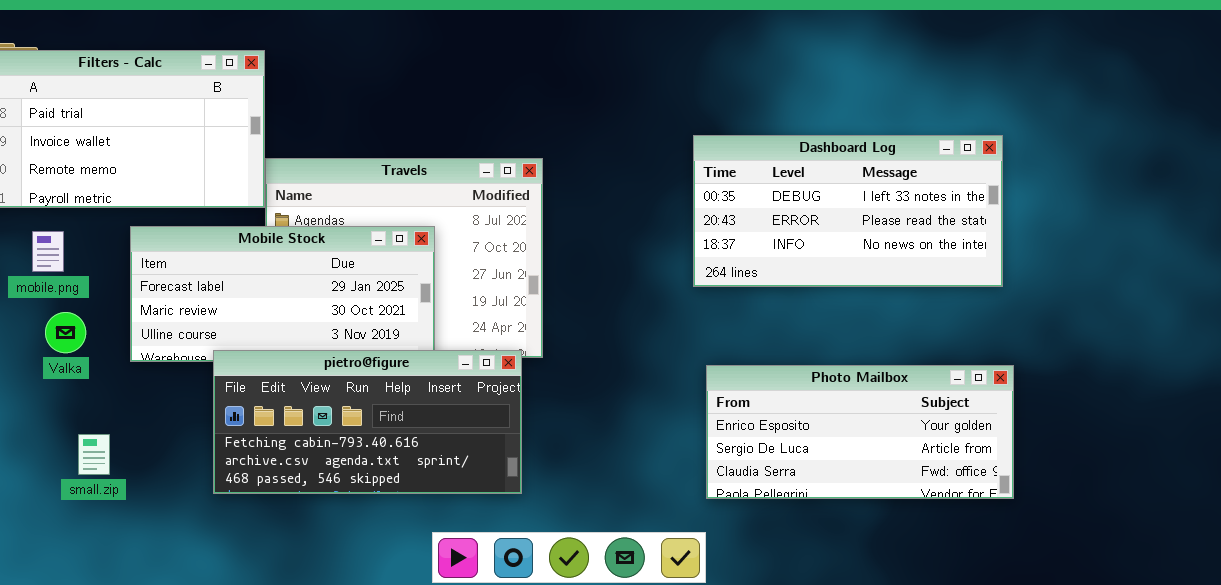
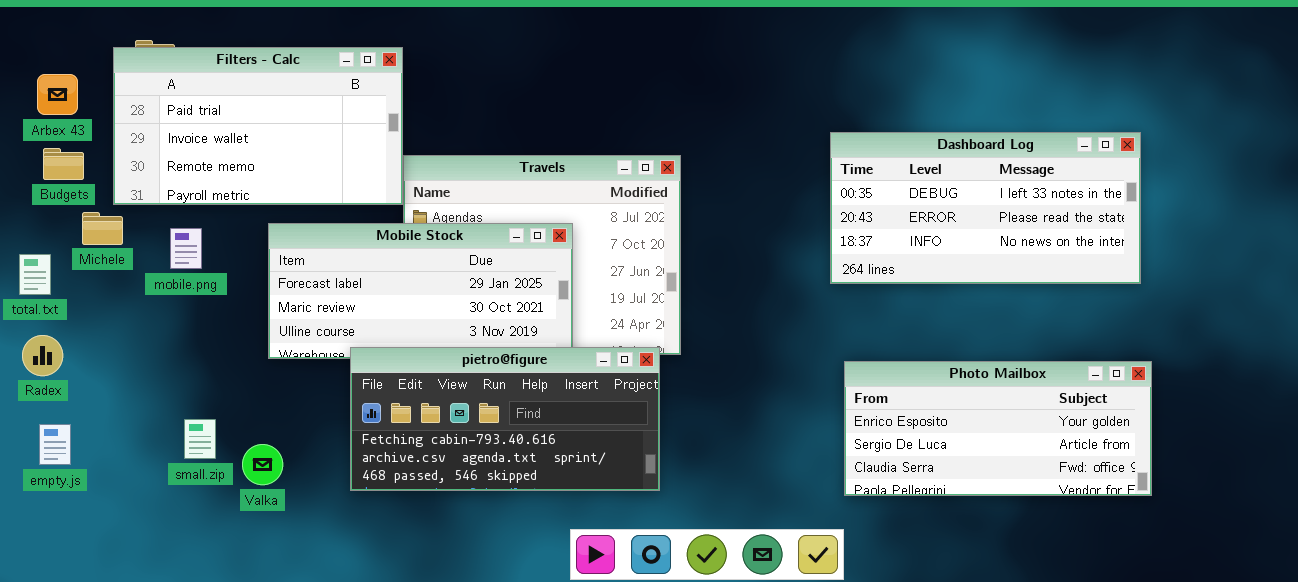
Valka: [45,312,86,353] -> [242,444,283,485], moved
small.zip: [78,434,110,475] -> [184,419,216,459], moved

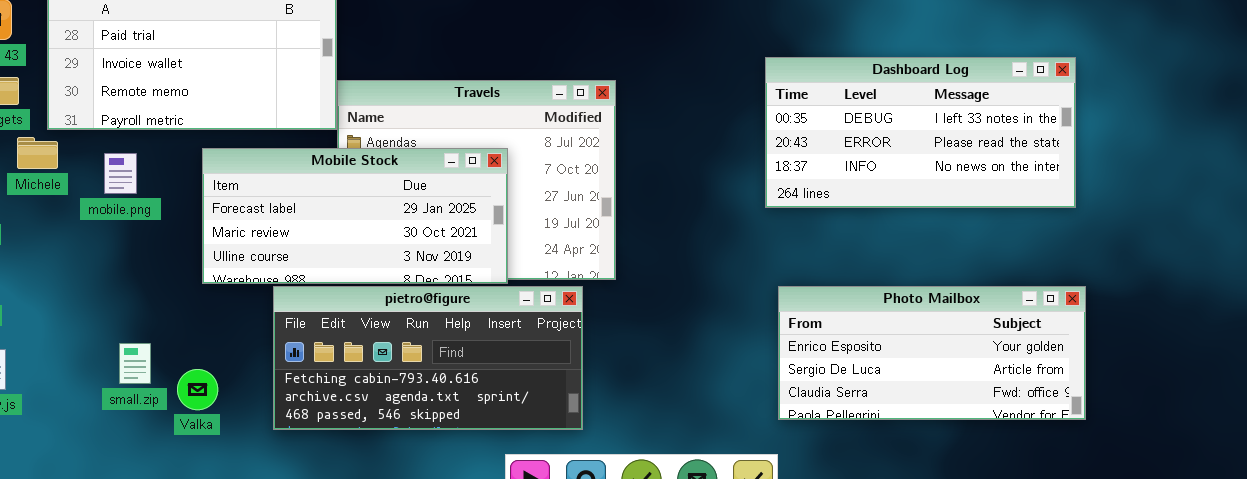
pietro@figure: [350,347,660,491] -> [273,286,583,430], moved

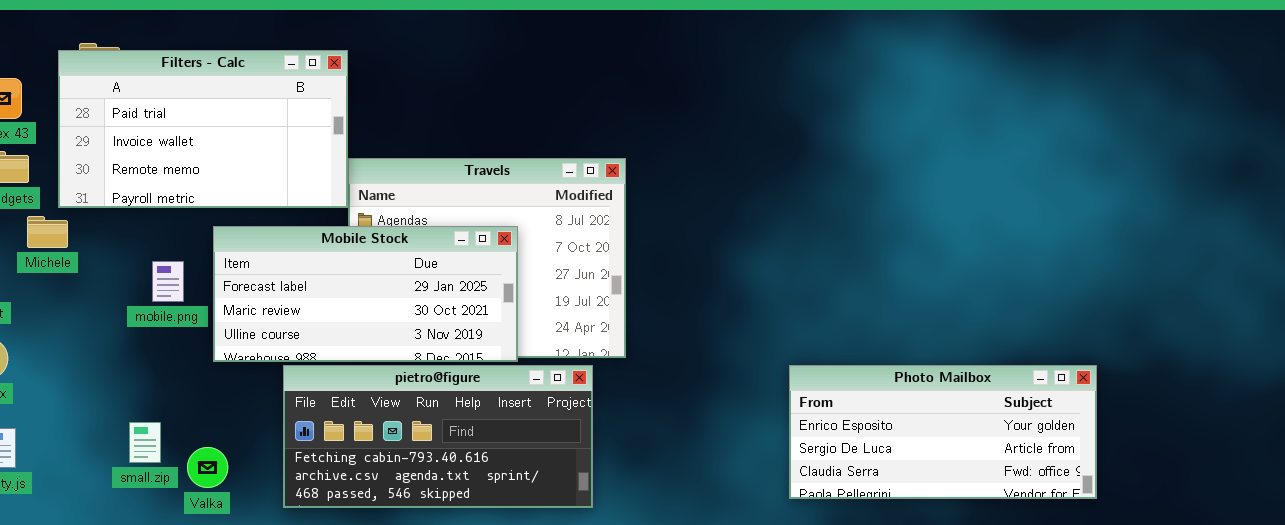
Dashboard Log: [765,57,1076,208] -> none, closed
mobile.png: [104,153,137,194] -> [152,261,184,302], moved

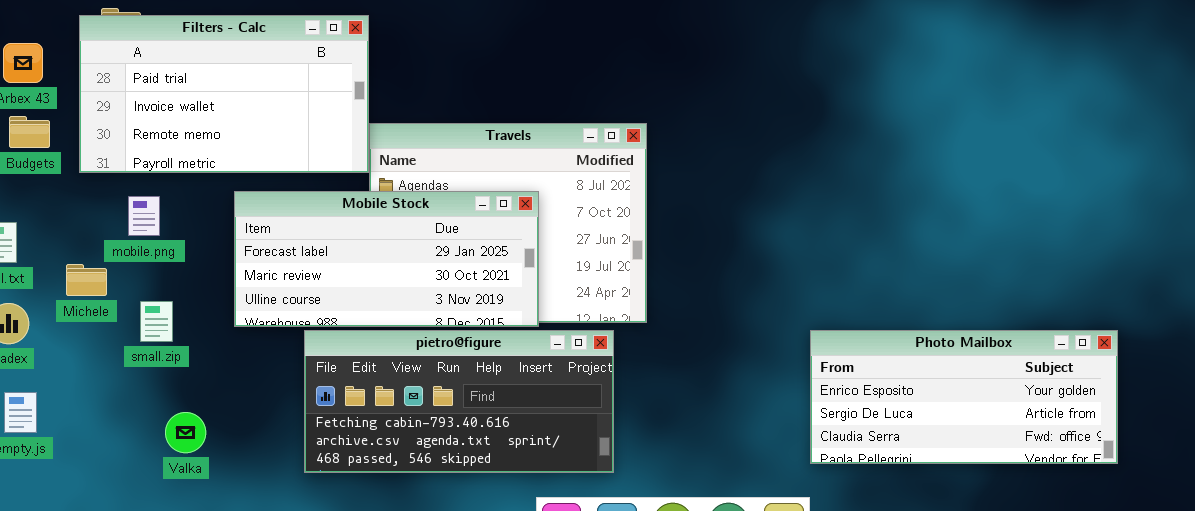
Michele: [27,216,68,248] -> [66,264,107,296], moved
mobile.png: [152,261,184,302] -> [128,196,160,236], moved
small.zip: [129,422,161,463] -> [140,301,173,342], moved
Valka: [187,447,228,488] -> [165,412,206,453], moved

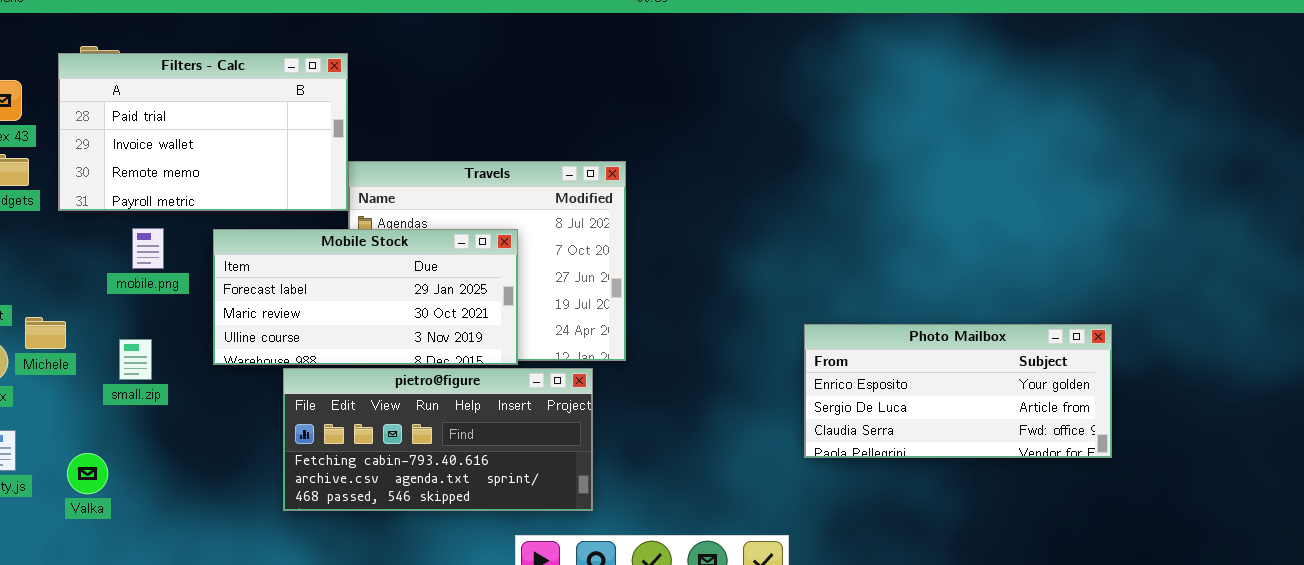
mobile.png: [128,196,160,236] -> [132,228,164,269], moved
Michele: [66,264,107,296] -> [25,317,66,349], moved
Photo Mailbox: [810,330,1118,464] -> [804,324,1112,458], moved
Valka: [165,412,206,453] -> [67,453,108,494], moved

